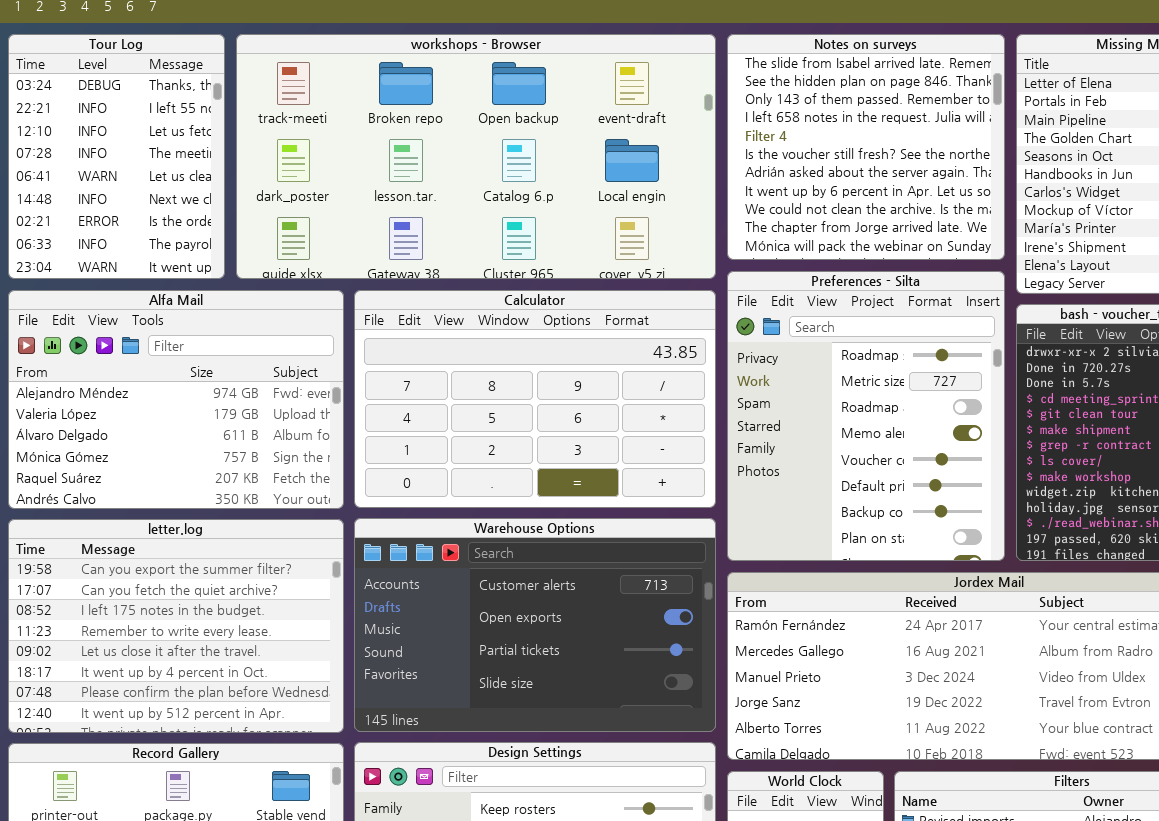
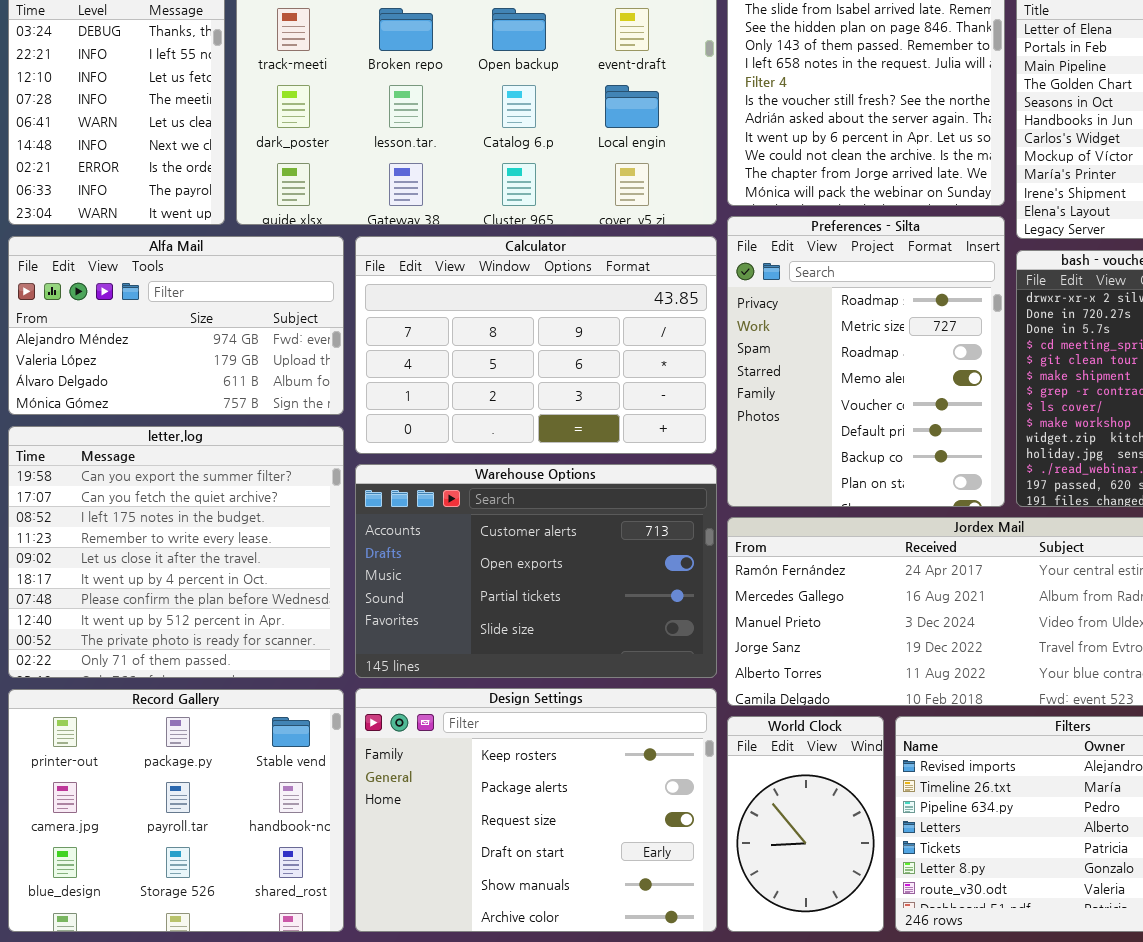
Alfa Mail: [8,290,344,509] -> [8,236,344,415], resized
letter.log: [8,519,344,733] -> [8,426,344,678], resized

